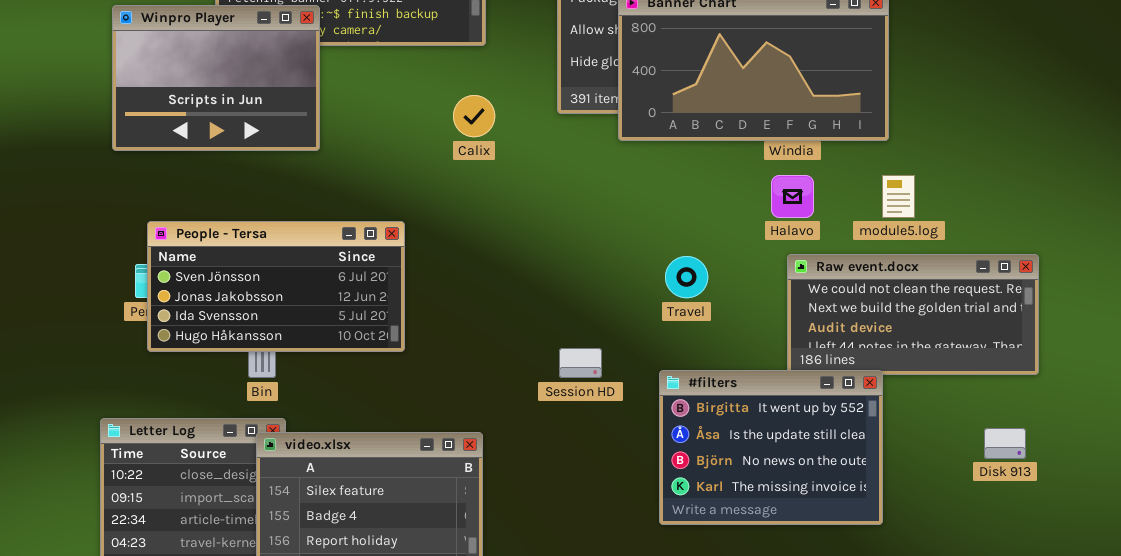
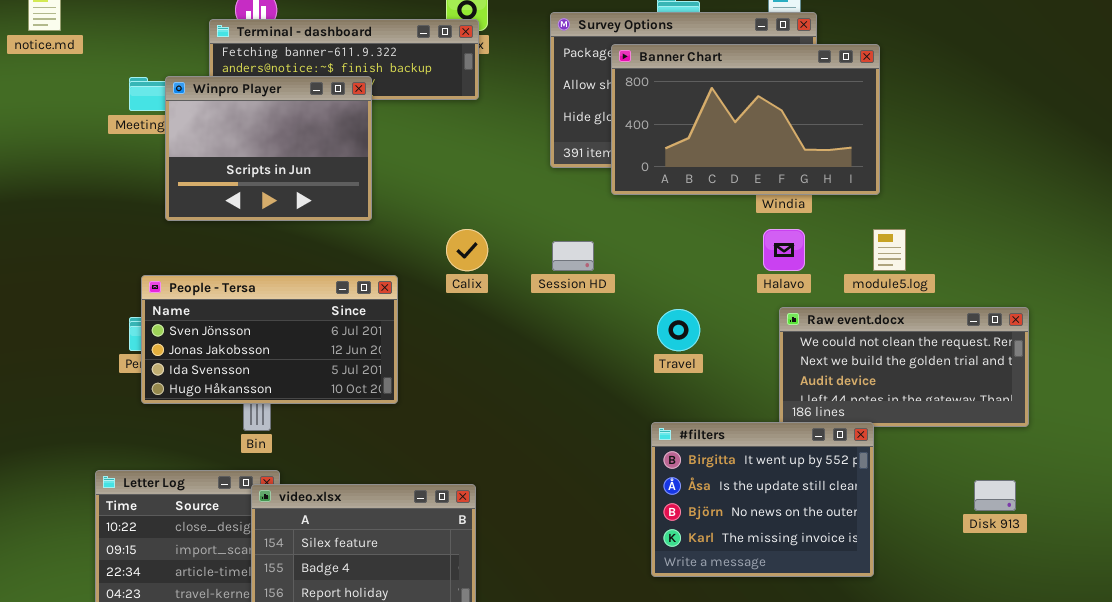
Winpro Player: [112,5,320,151] -> [165,76,372,221], moved
Calix: [453,95,495,137] -> [446,229,488,271], moved
Session HD: [559,348,602,378] -> [552,241,594,271], moved

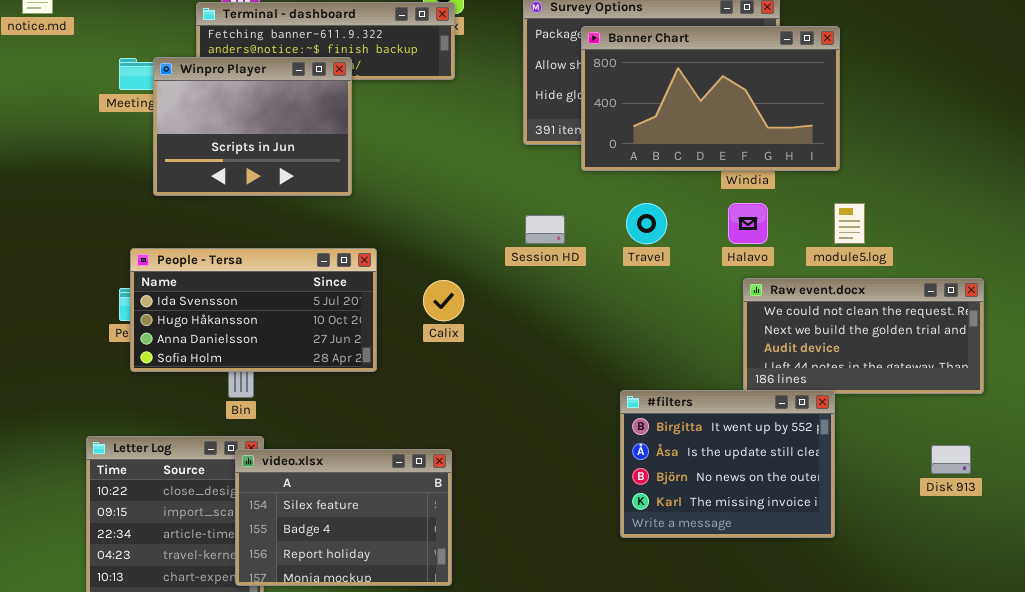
Calix: [446,229,488,271] -> [423,280,464,321], moved
People - Tersa: [141,275,398,404] -> [130,248,377,372], scrolled down 2 rows
Travel: [657,309,700,351] -> [626,203,667,244], moved

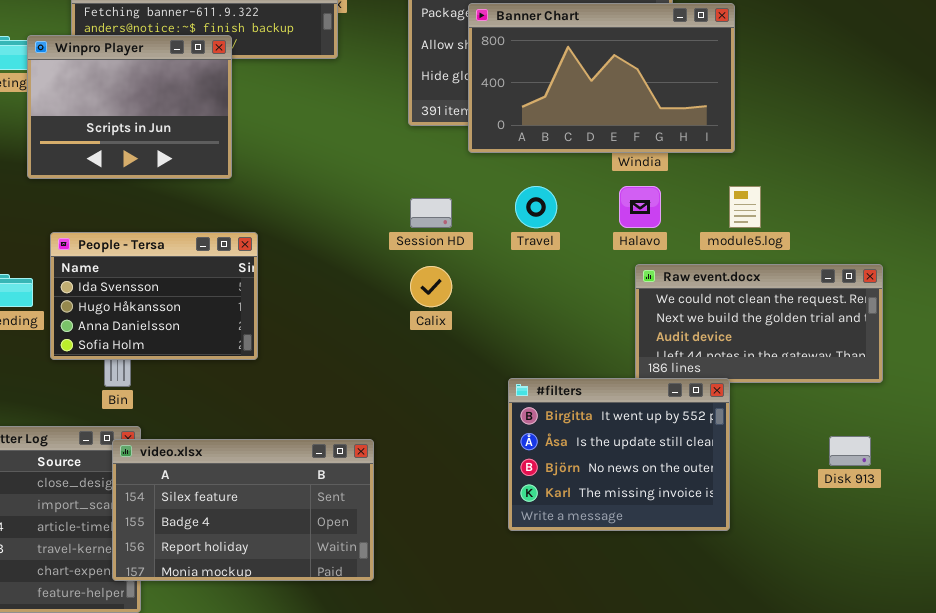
People - Tersa: [130,248,377,372] -> [50,232,258,360], resized
Calix: [423,280,464,321] -> [410,266,452,307], moved
video.xlsx: [235,449,452,586] -> [112,439,374,581], resized

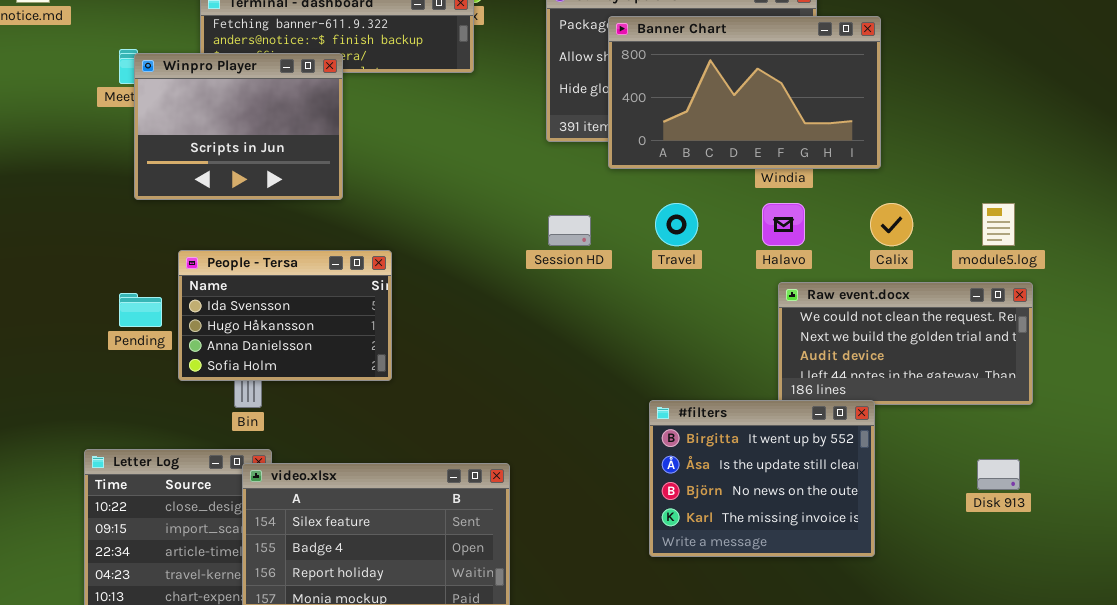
Winpro Player: [27,35,232,179] -> [134,53,343,200], moved
module5.log: [729,186,761,228] -> [982,203,1015,246], moved
Calix: [410,266,452,307] -> [870,203,913,246], moved

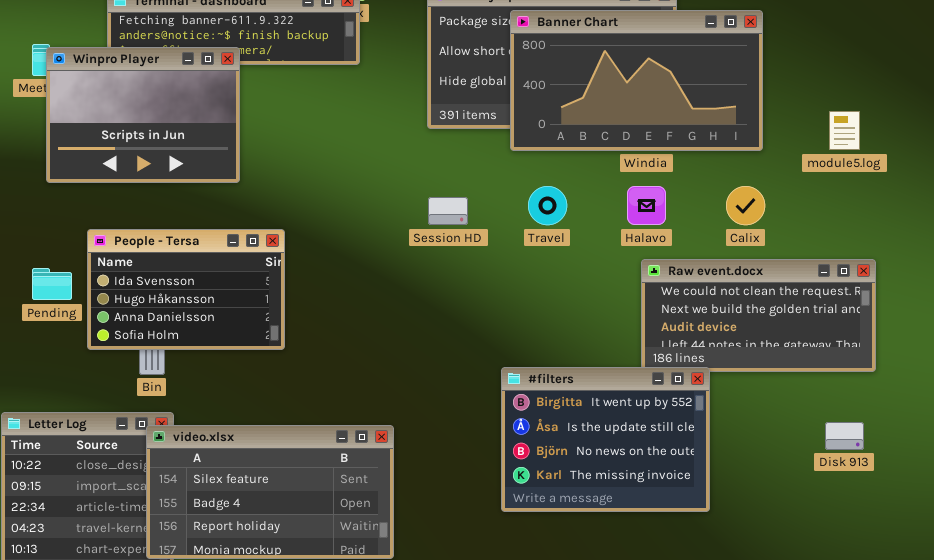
Banner Chart: [608,16,881,169] -> [510,10,763,151], moved
module5.log: [982,203,1015,246] -> [829,111,860,150], moved
#filters: [649,400,875,557] -> [501,367,710,512], moved

